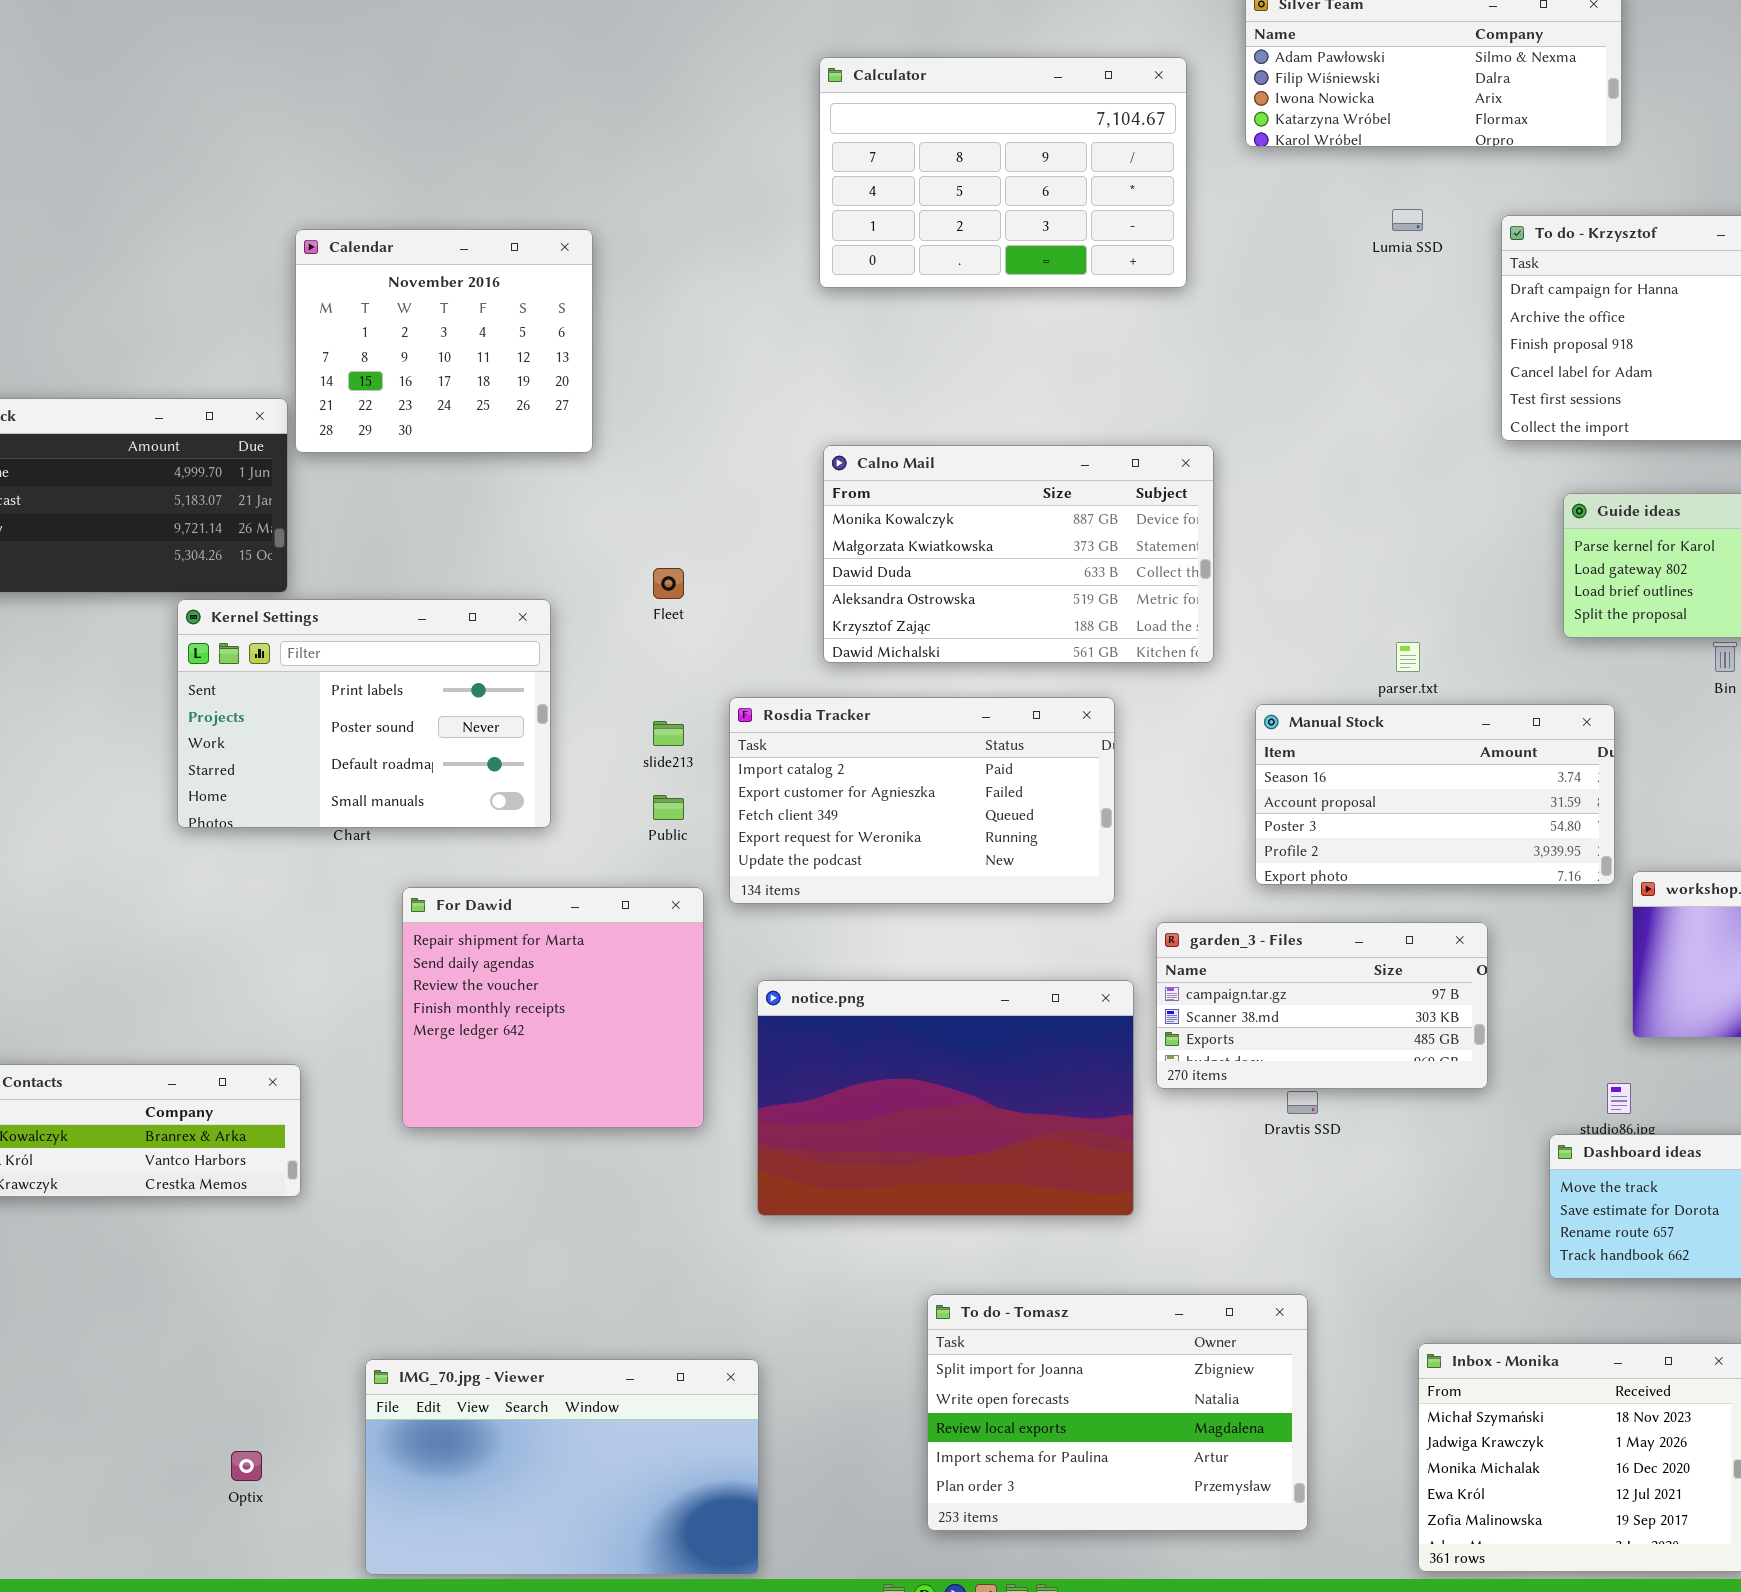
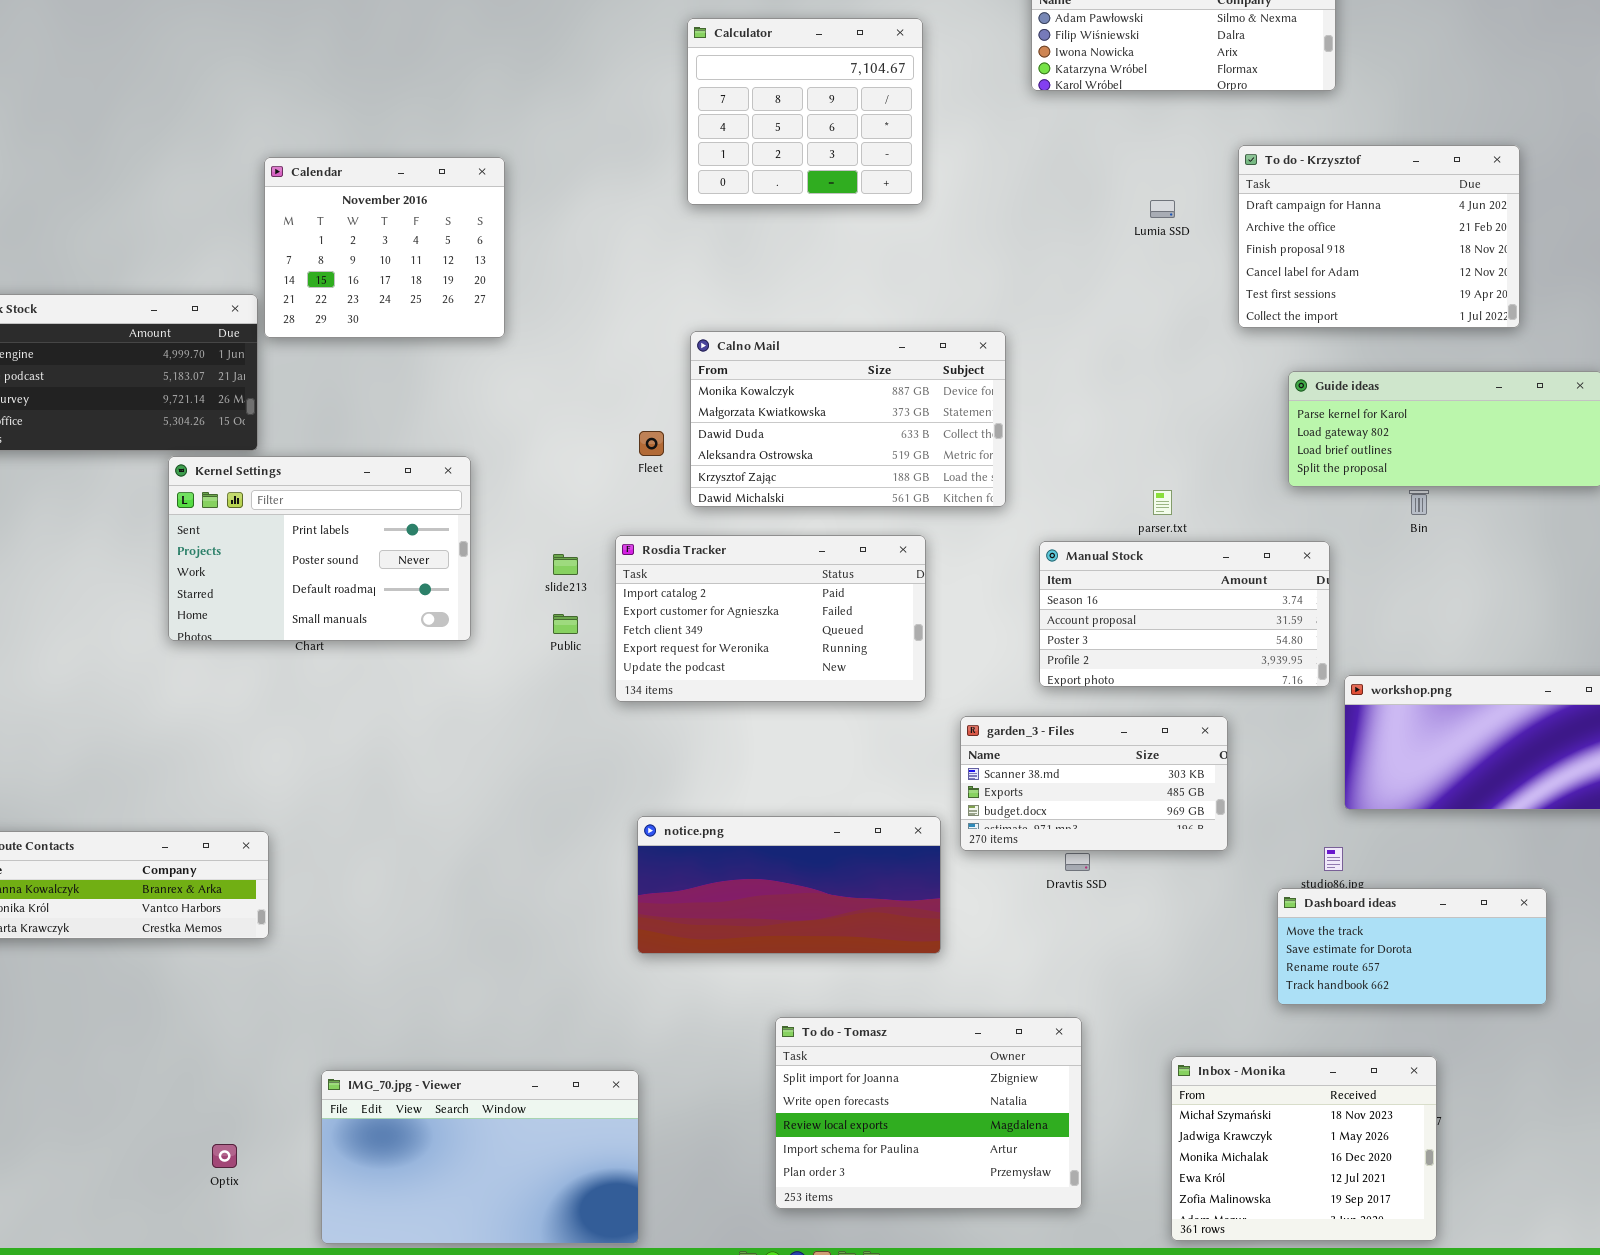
Calculator: [819,57,1187,288] -> [687,18,923,205], resized
Lumia SSD: [1392,209,1423,231] -> [1150,200,1175,218], moved
Fleet: [653,568,684,599] -> [639,431,664,456], moved
For Dawid: [402,887,704,1128] -> none, closed
garden_3 - Files: [1156,922,1488,1089] -> [960,716,1228,851], scrolled down 1 row
notice.png: [757,980,1134,1216] -> [637,816,941,954], resized

